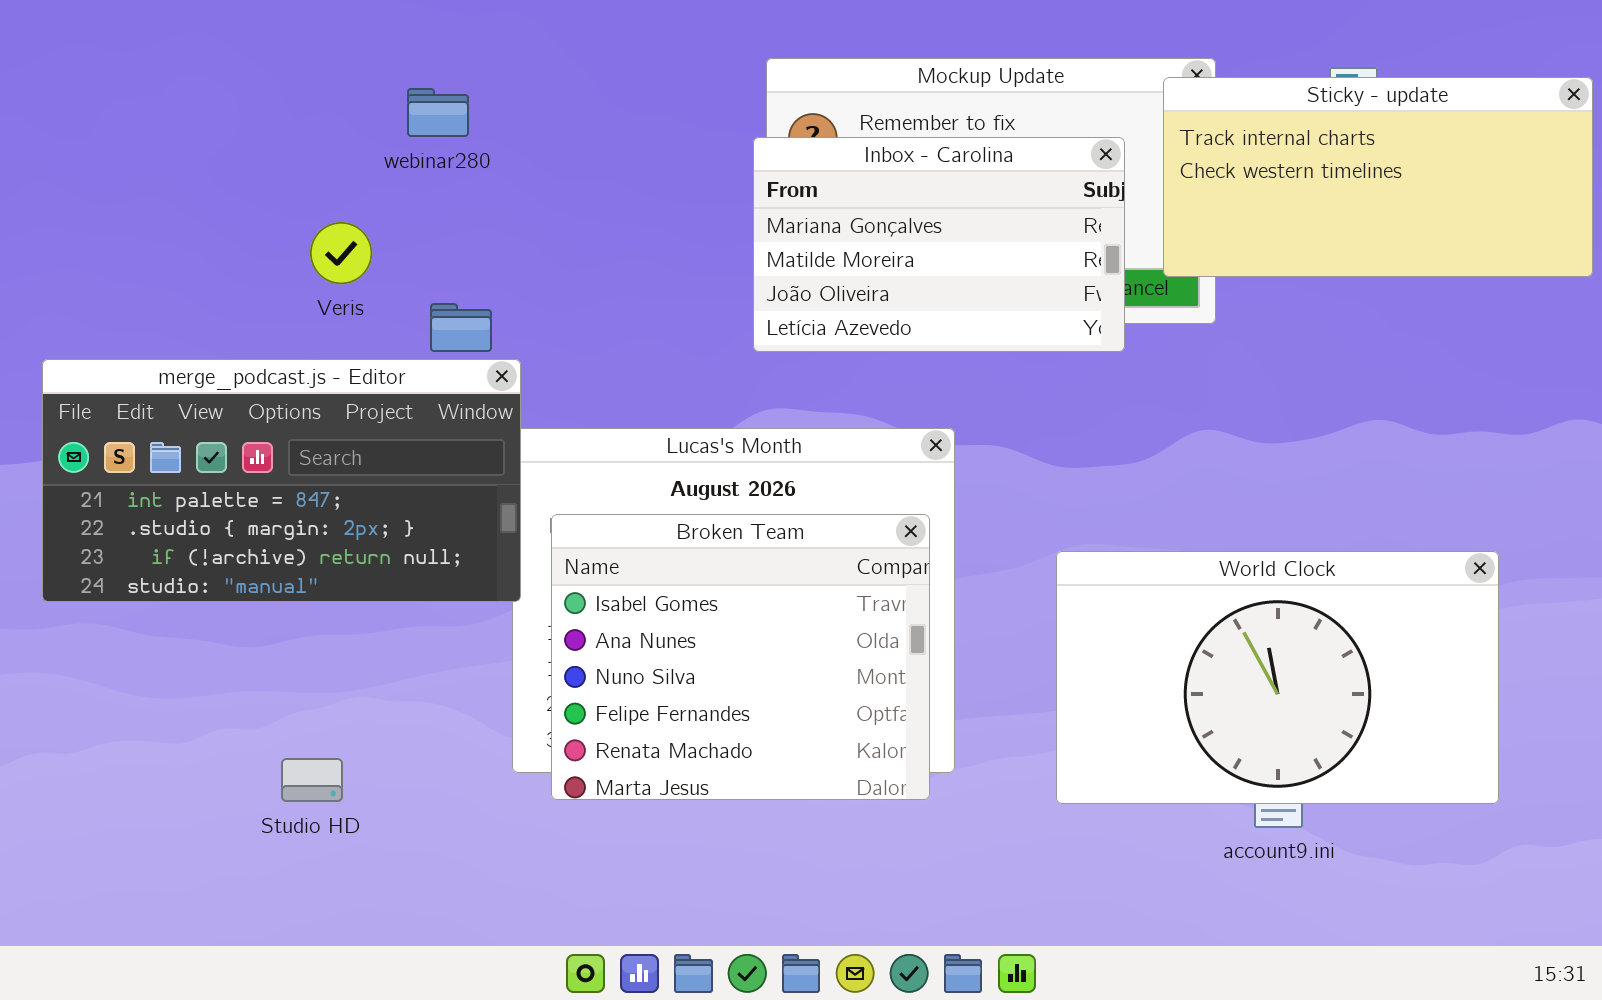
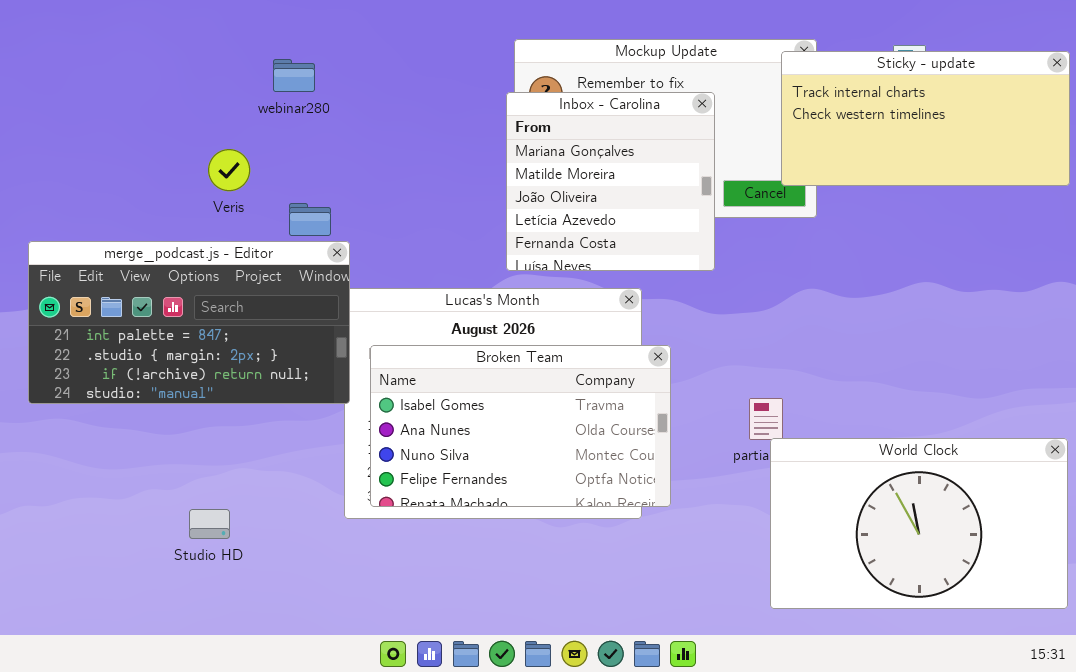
Inbox - Carolina: [753,137,1125,352] -> [506,92,715,271], resized
Broken Team: [551,514,930,800] -> [370,345,671,507], resized
World Clock: [1056,551,1499,804] -> [770,438,1068,609], moved

